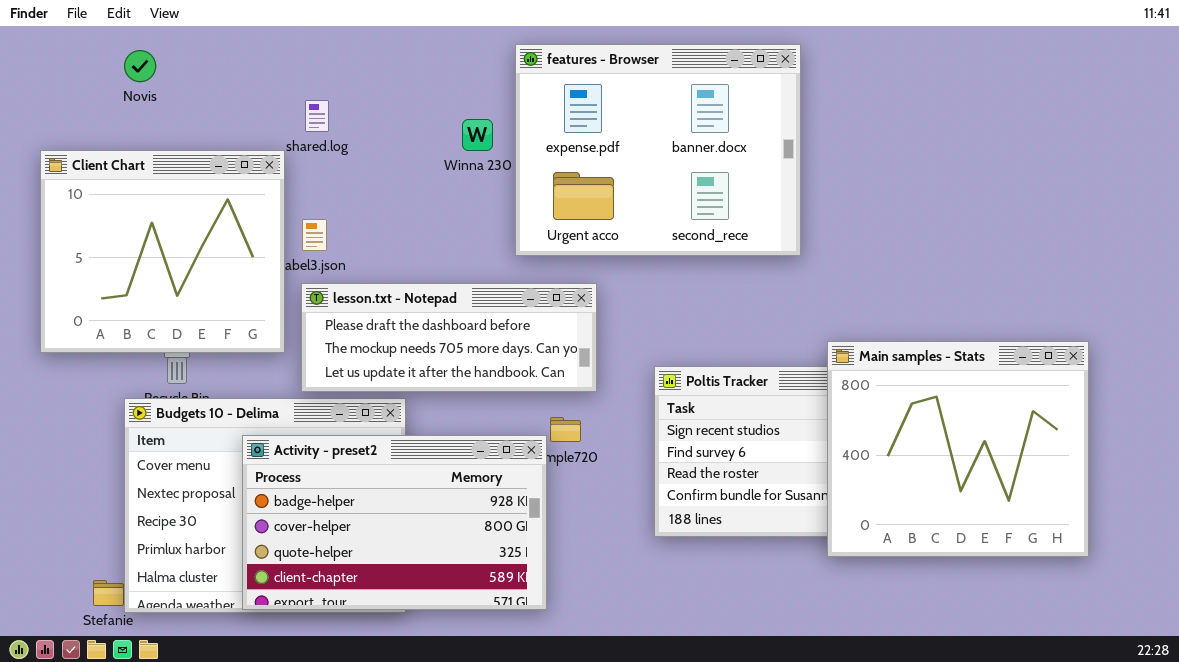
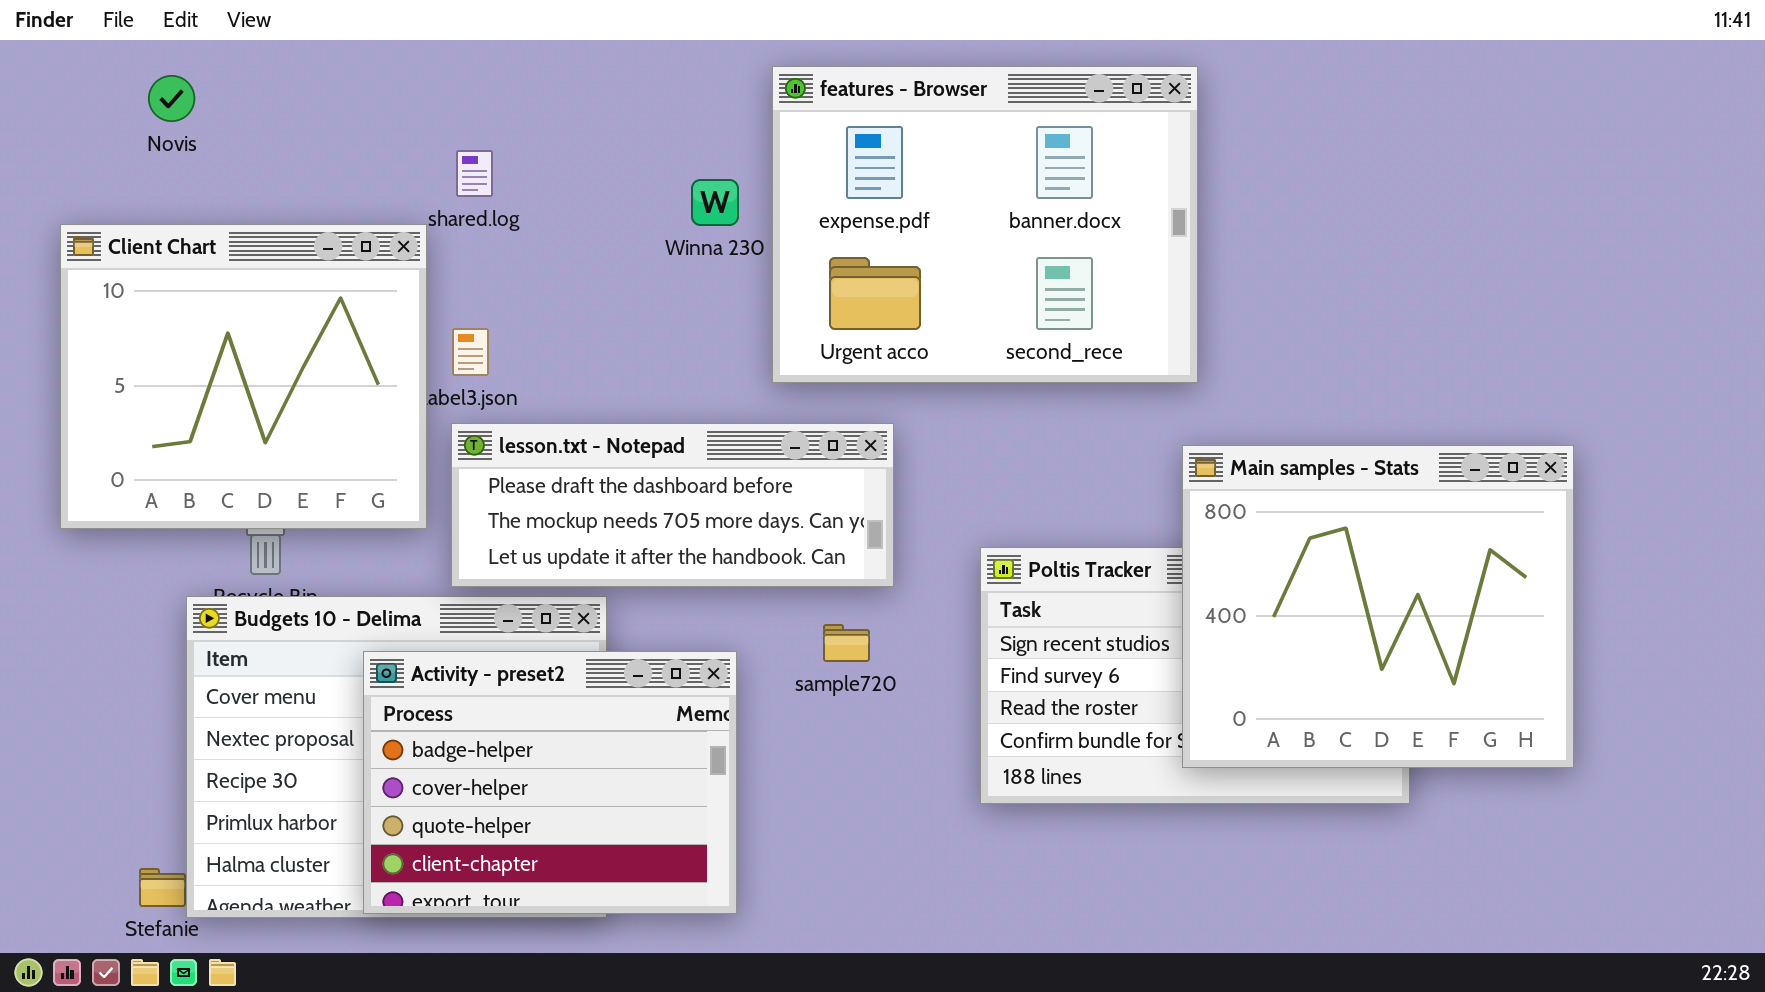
Novis: [124,50,156,82] -> [148,75,195,122], moved
Main samples - Stats: [827,341,1089,557] -> [1182,445,1574,768], moved
Activity - preset2: [242,435,547,610] -> [363,651,737,914], resized

